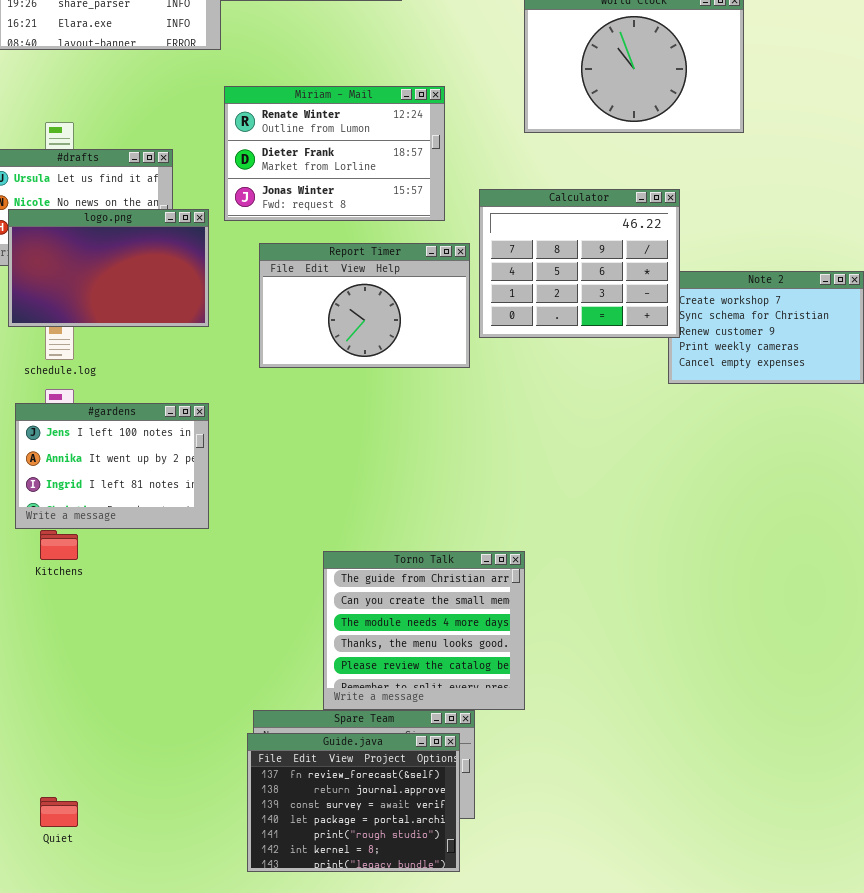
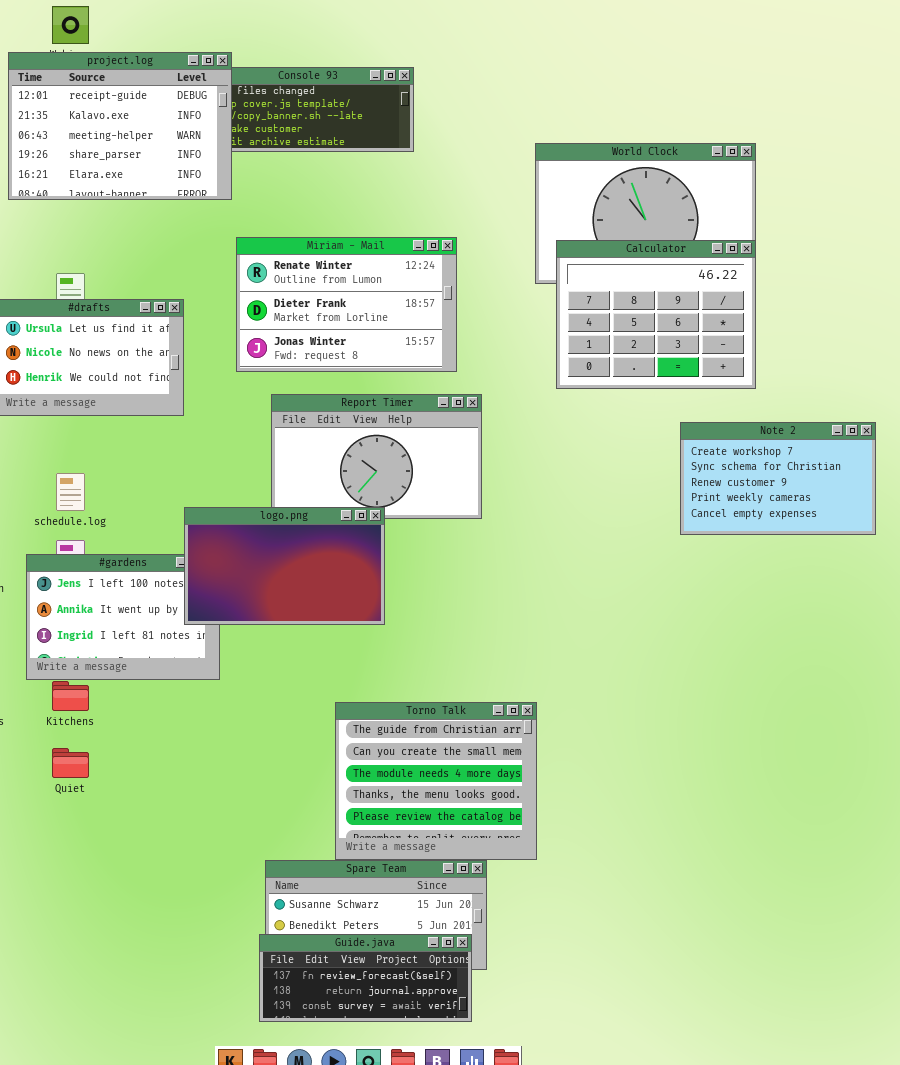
Calculator: [479,189,680,338] -> [556,240,756,389], moved
logo.png: [8,209,209,327] -> [184,507,385,625], moved
Guide.java: [247,733,460,872] -> [259,934,472,1022], resized
Quiet: [40,797,78,827] -> [52,748,89,778], moved

